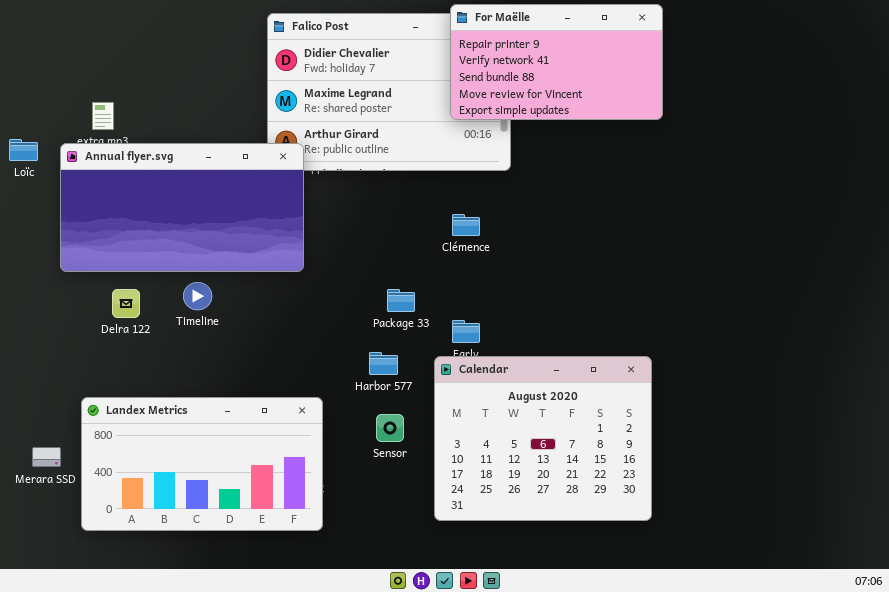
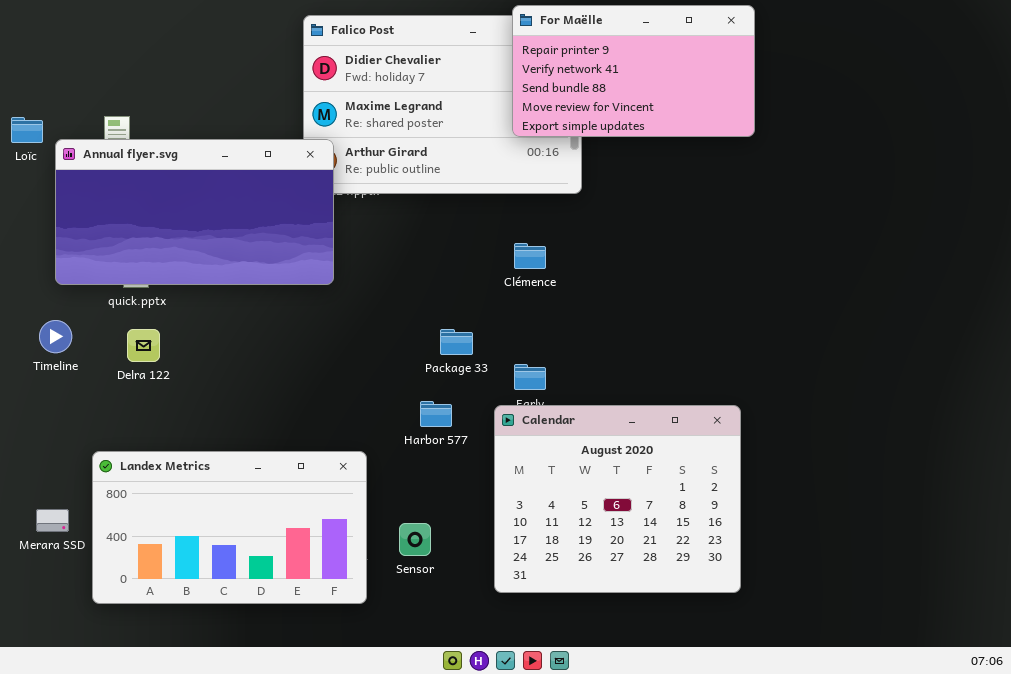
Loïc: [9,139,38,161] -> [11,117,43,143], moved
Annual flyer.svg: [60,143,304,272] -> [55,139,334,285], moved
Timeline: [183,282,212,310] -> [39,320,72,353], moved
Sensor: [376,414,404,442] -> [399,523,431,556], moved

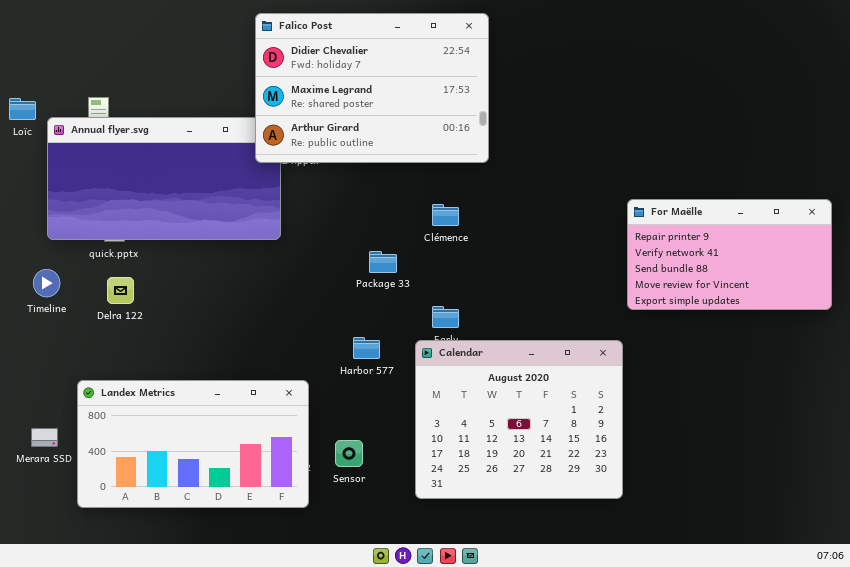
For Maëlle: [512,5,755,137] -> [627,199,832,310], moved
Falico Post: [303,15,582,194] -> [255,13,489,163], raised
Package 33: [440,329,473,355] -> [369,251,397,273], moved

